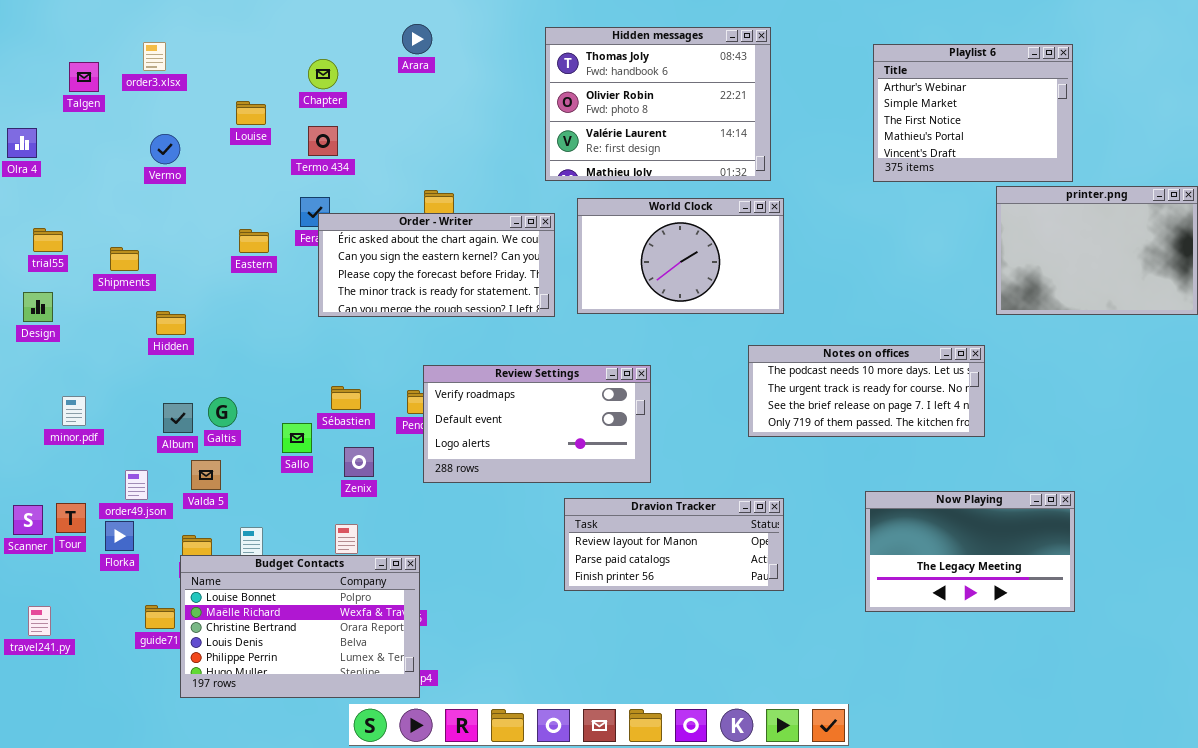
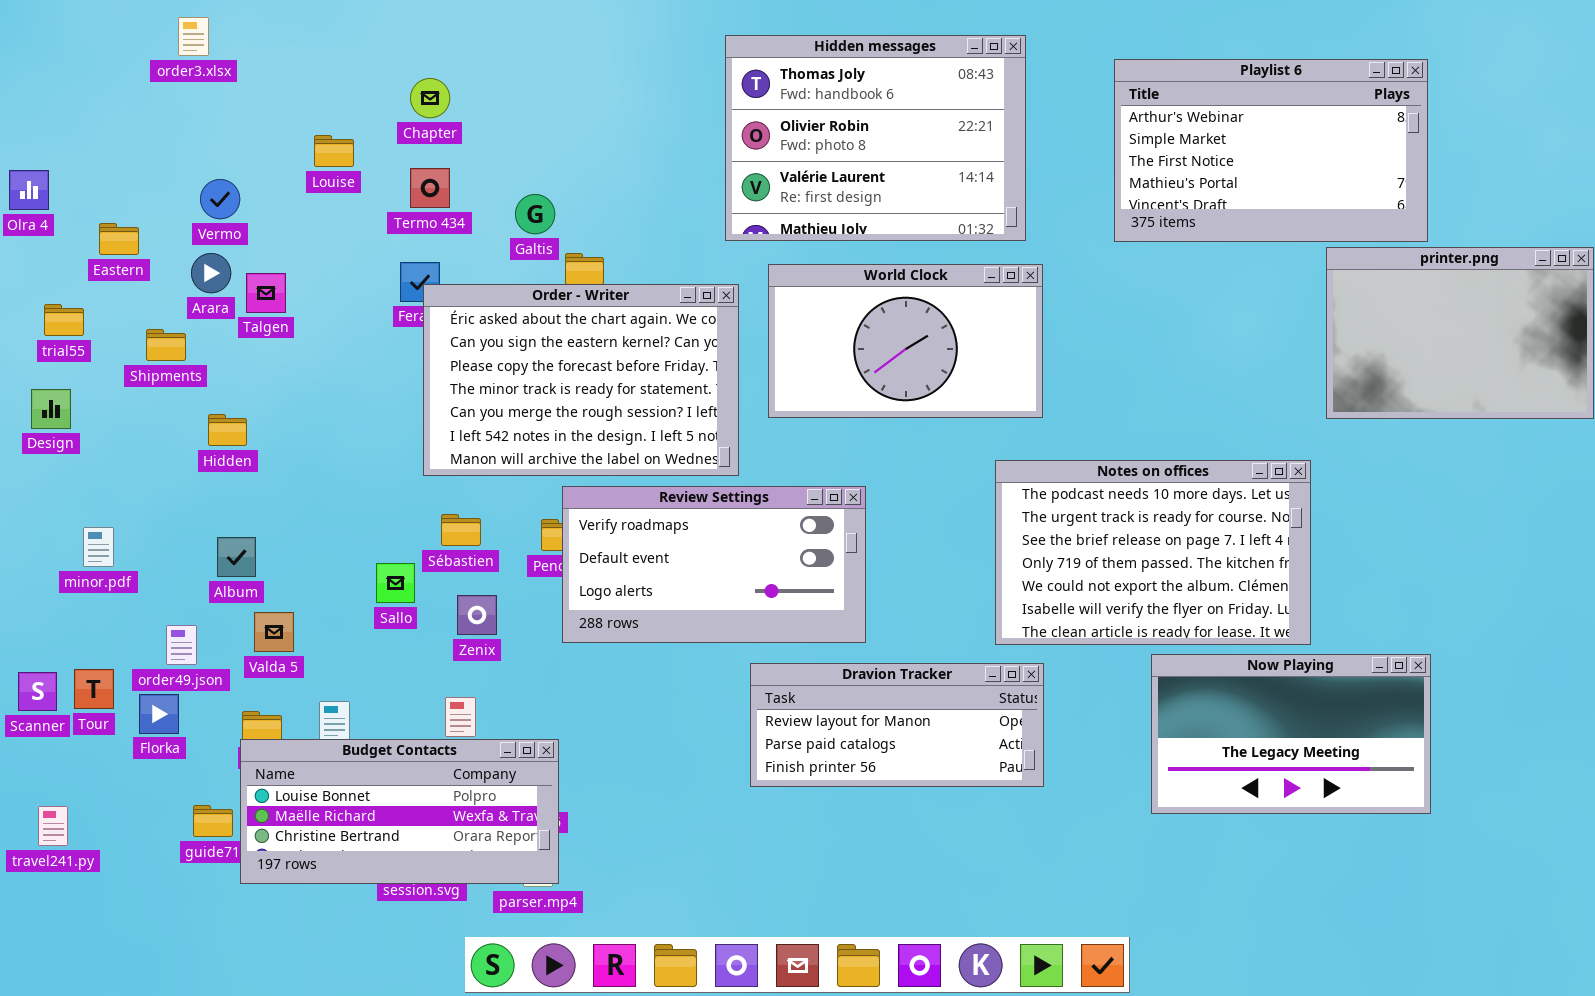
Arara: [402,24,432,54] -> [191,253,231,293], moved
order3.xlsx: [143,42,166,71] -> [178,17,209,56], moved
Playlist 6: [873,44,1073,182] -> [1114,59,1428,242], resized
Talgen: [69,62,99,92] -> [246,273,286,313], moved
Order - Writer: [318,213,555,317] -> [423,284,739,476], resized
Eastern: [239,229,269,253] -> [99,223,139,255], moved
Notes on offices: [748,345,985,437] -> [995,460,1311,645], resized
Galtis: [208,397,237,427] -> [515,194,555,234], moved
Budget Contacts: [180,555,420,698] -> [240,739,559,884], resized

